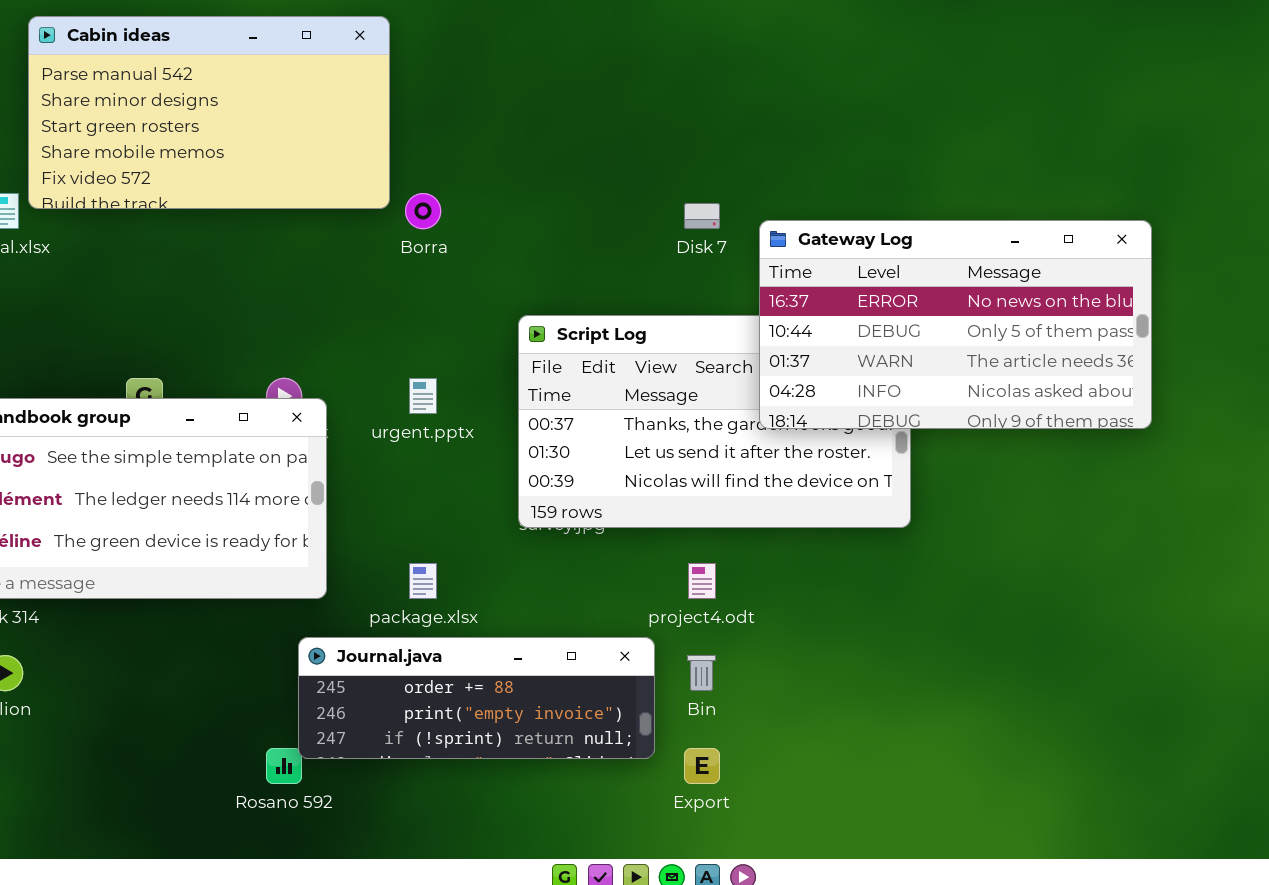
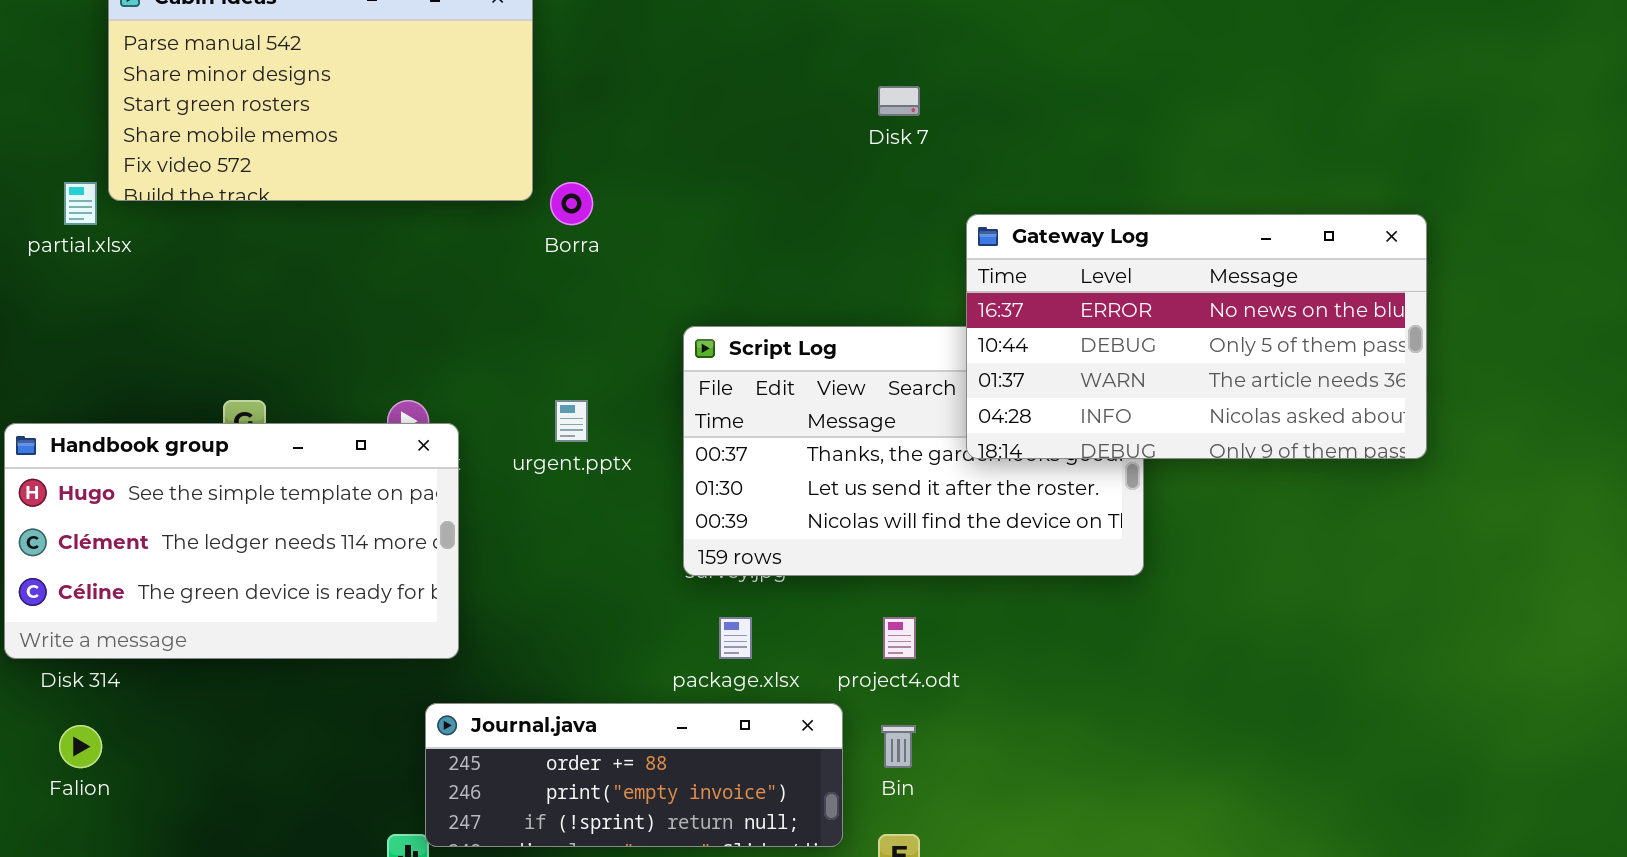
Disk 7: [684,203,720,229] -> [878,86,920,116], moved
package.xlsx: [409,563,437,599] -> [719,617,752,659], moved

